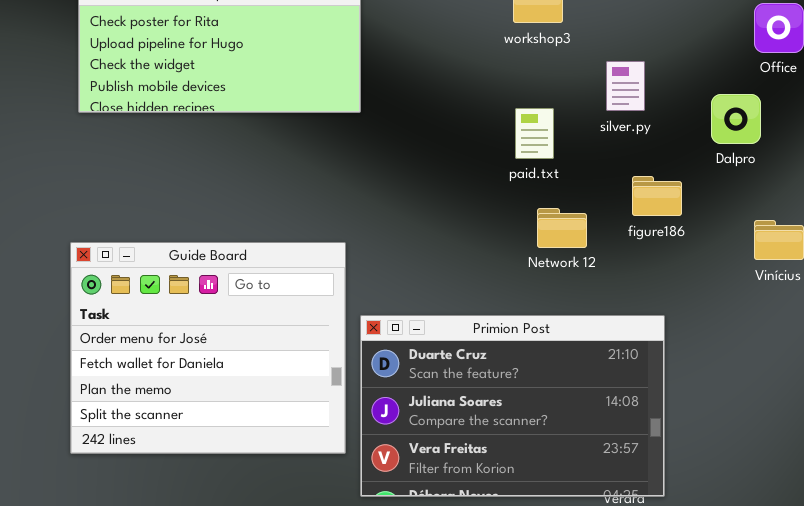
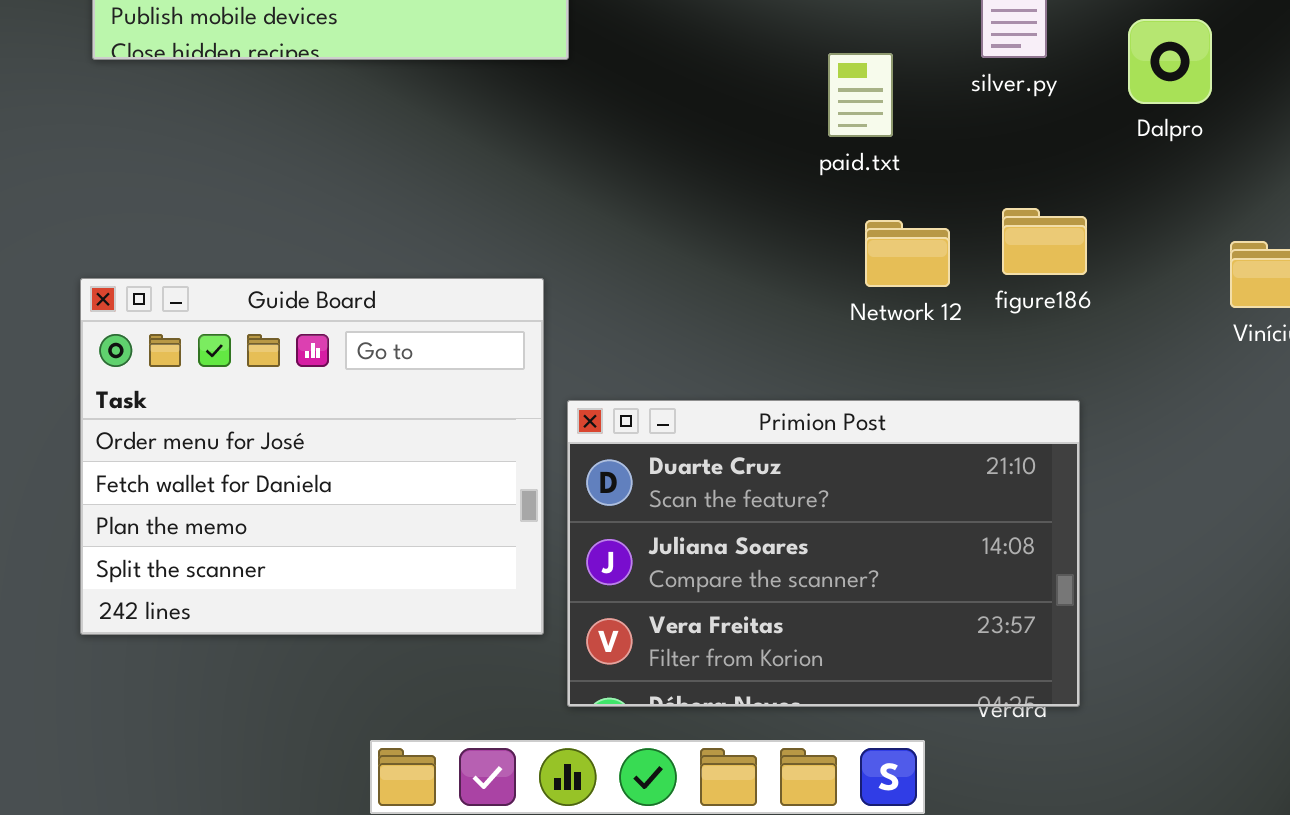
Dalpro: [711,94,761,144] -> [1128,19,1212,104], moved
figure186: [632,176,682,216] -> [1002,208,1087,275], moved

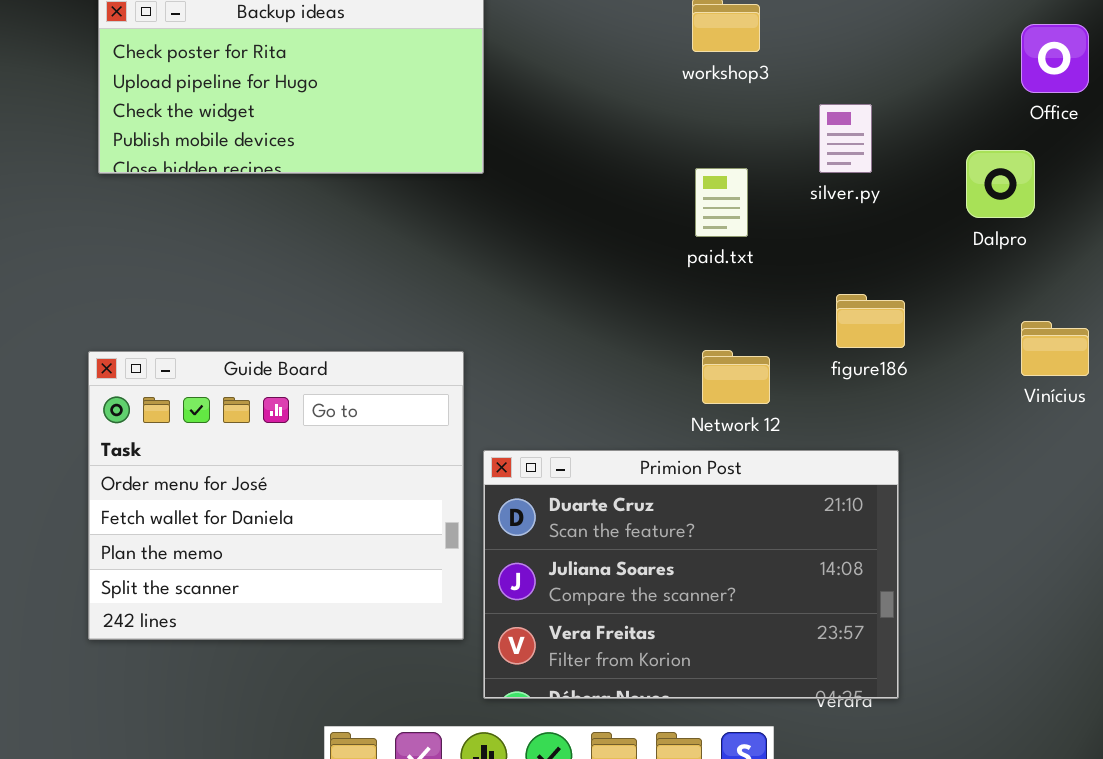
Dalpro: [1128,19,1212,104] -> [966,150,1035,218], moved
Network 12: [865,220,950,287] -> [702,350,770,404], moved

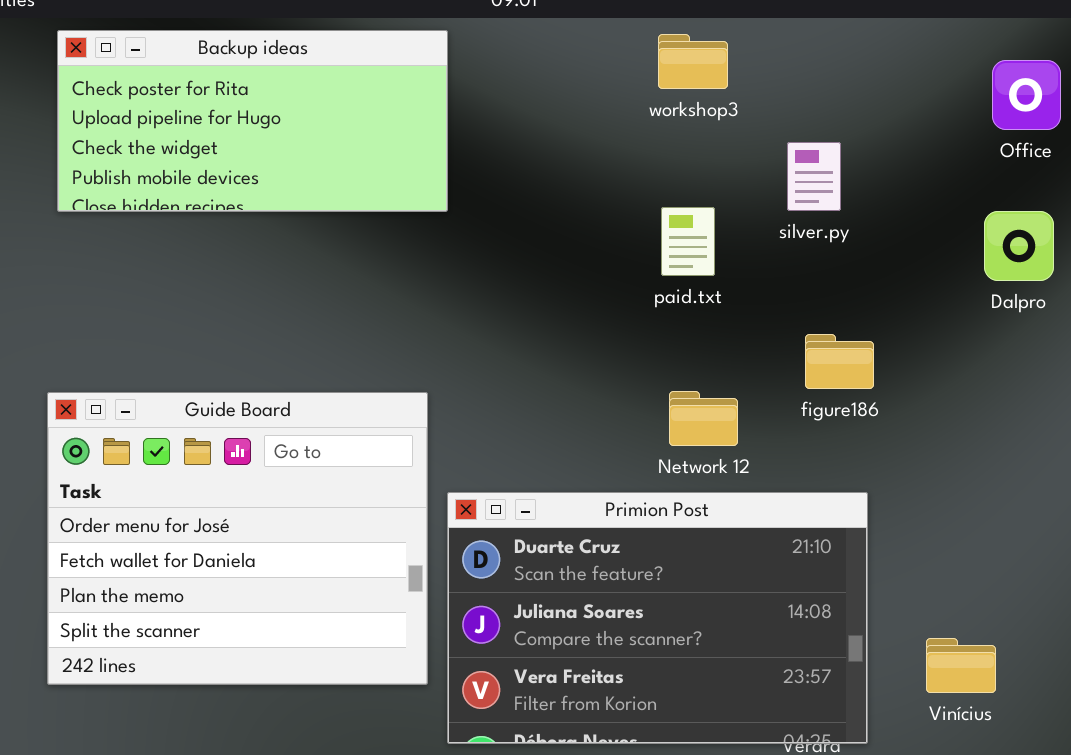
Dalpro: [966,150,1035,218] -> [984,211,1054,281], moved
Vinícius: [1021,321,1089,376] -> [926,638,996,693], moved

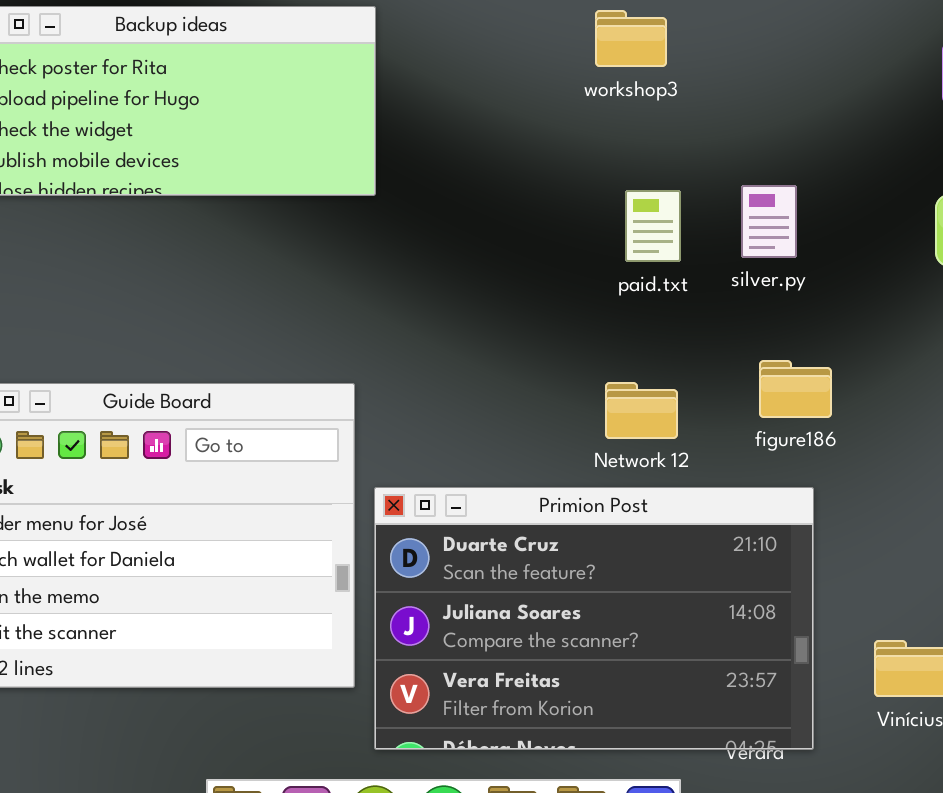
silver.py: [787,142,841,211] -> [741,185,797,258], moved
paid.txt: [661,207,715,276] -> [625,190,681,262], moved
figure186: [805,334,874,389] -> [759,360,832,418], moved

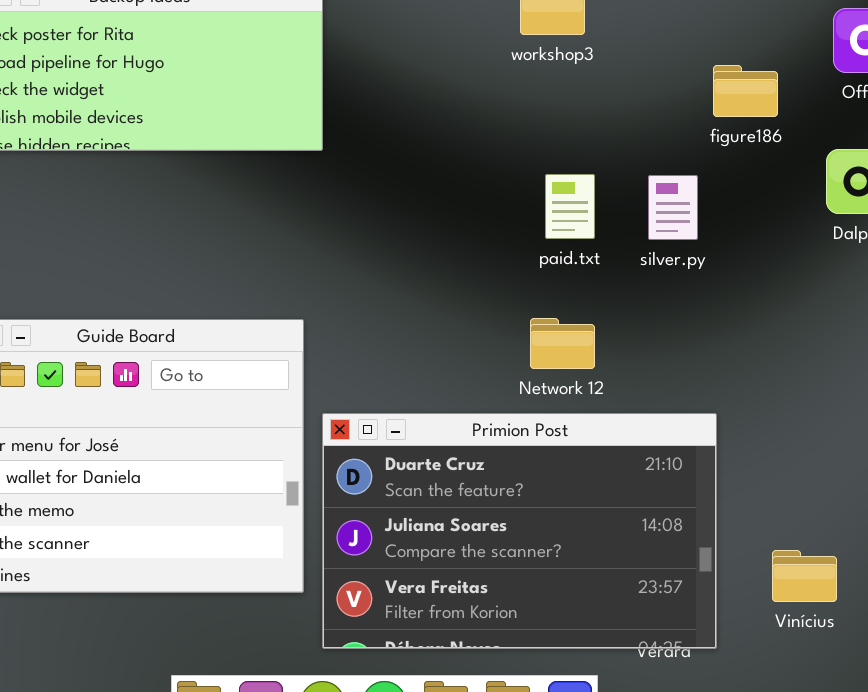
silver.py: [741,185,797,258] -> [648,175,698,240], moved
paid.txt: [625,190,681,262] -> [545,174,595,239], moved
figure186: [759,360,832,418] -> [713,65,778,117], moved

